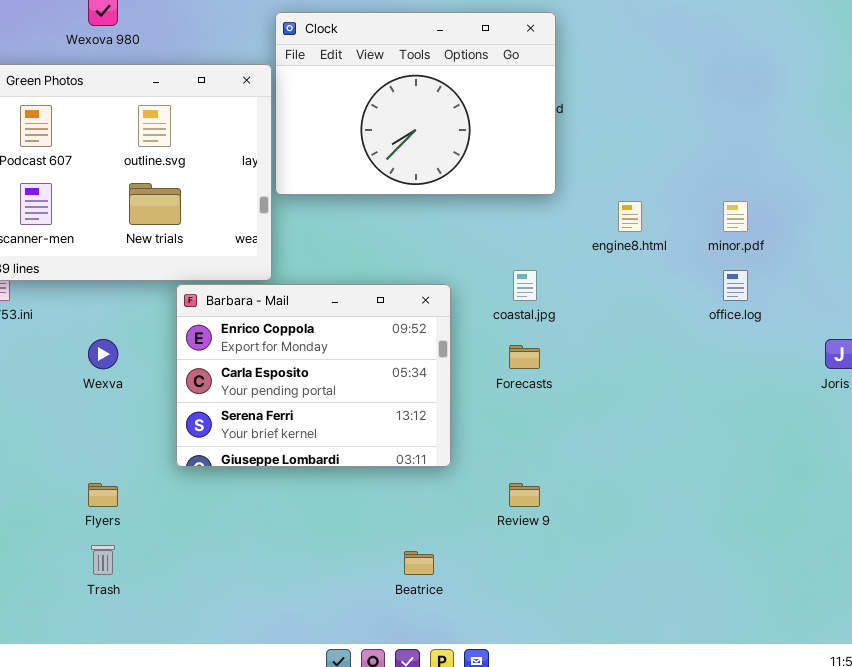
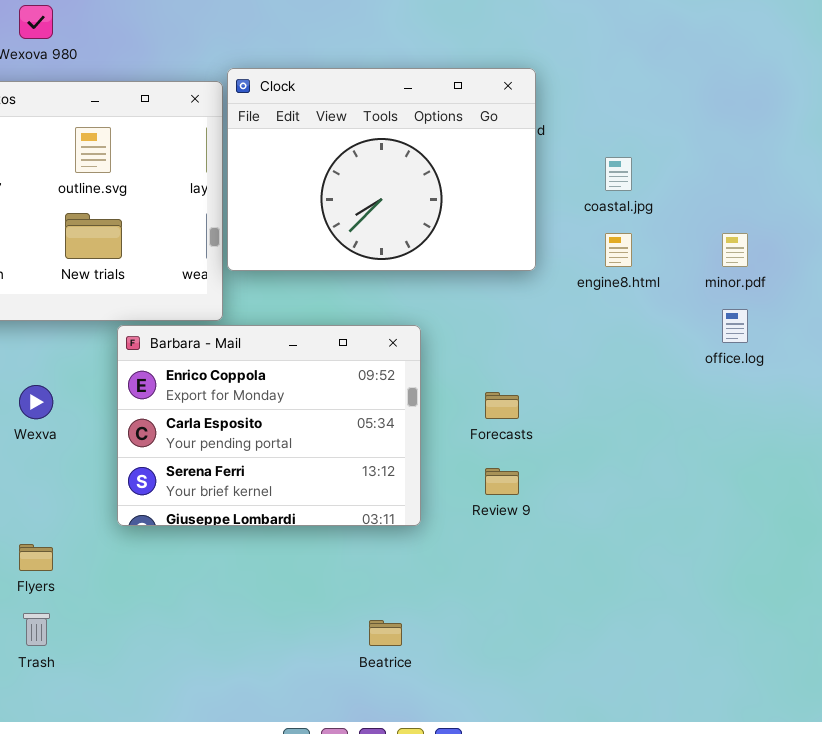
Clock: [275,12,556,195] -> [227,68,536,271], moved
coastal.jpg: [513,270,537,301] -> [605,157,632,191], moved
Review 9: [509,483,540,507] -> [485,468,519,495], moved

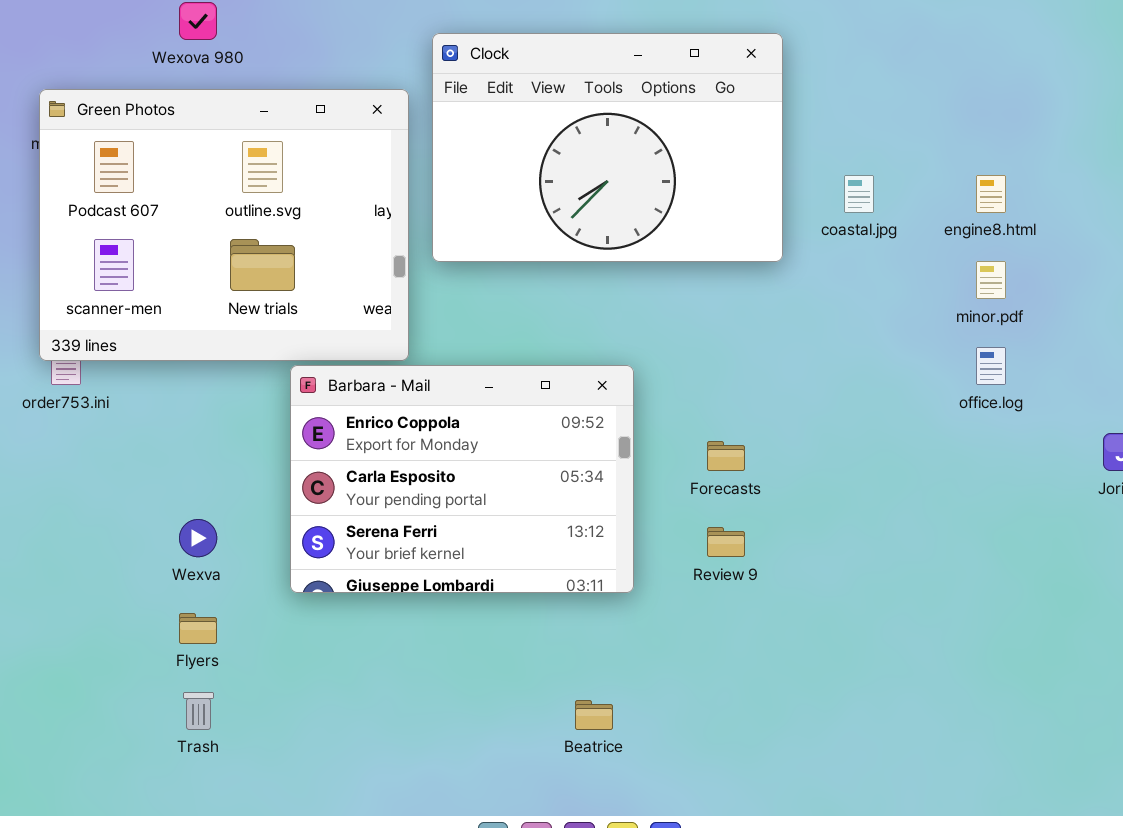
Clock: [227,68,536,271] -> [432,33,783,262], moved
engine8.html: [605,233,632,267] -> [976,175,1006,213], moved
Wexva: [19,385,53,419] -> [179,519,217,557], moved

